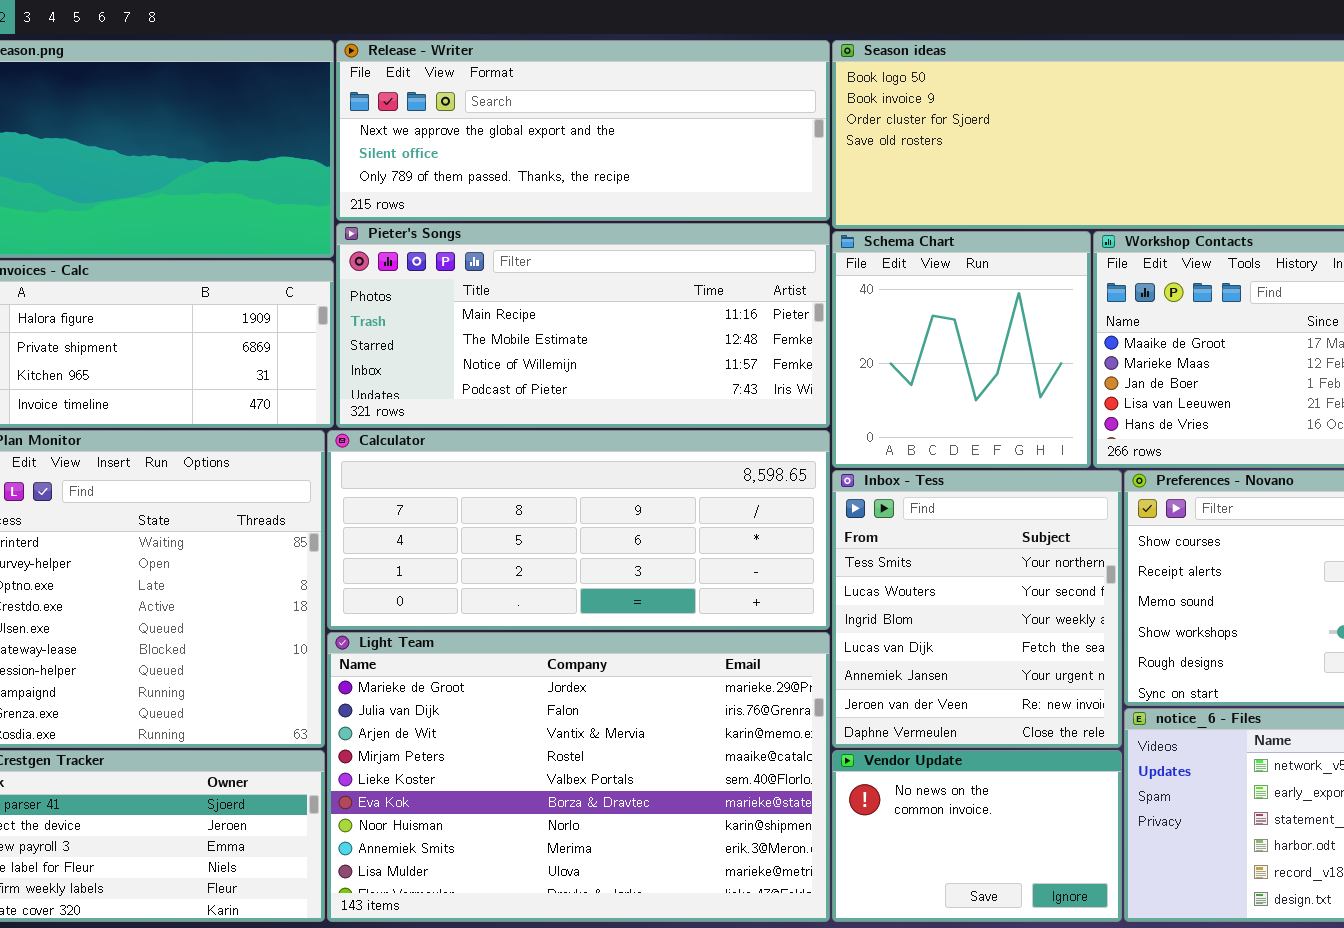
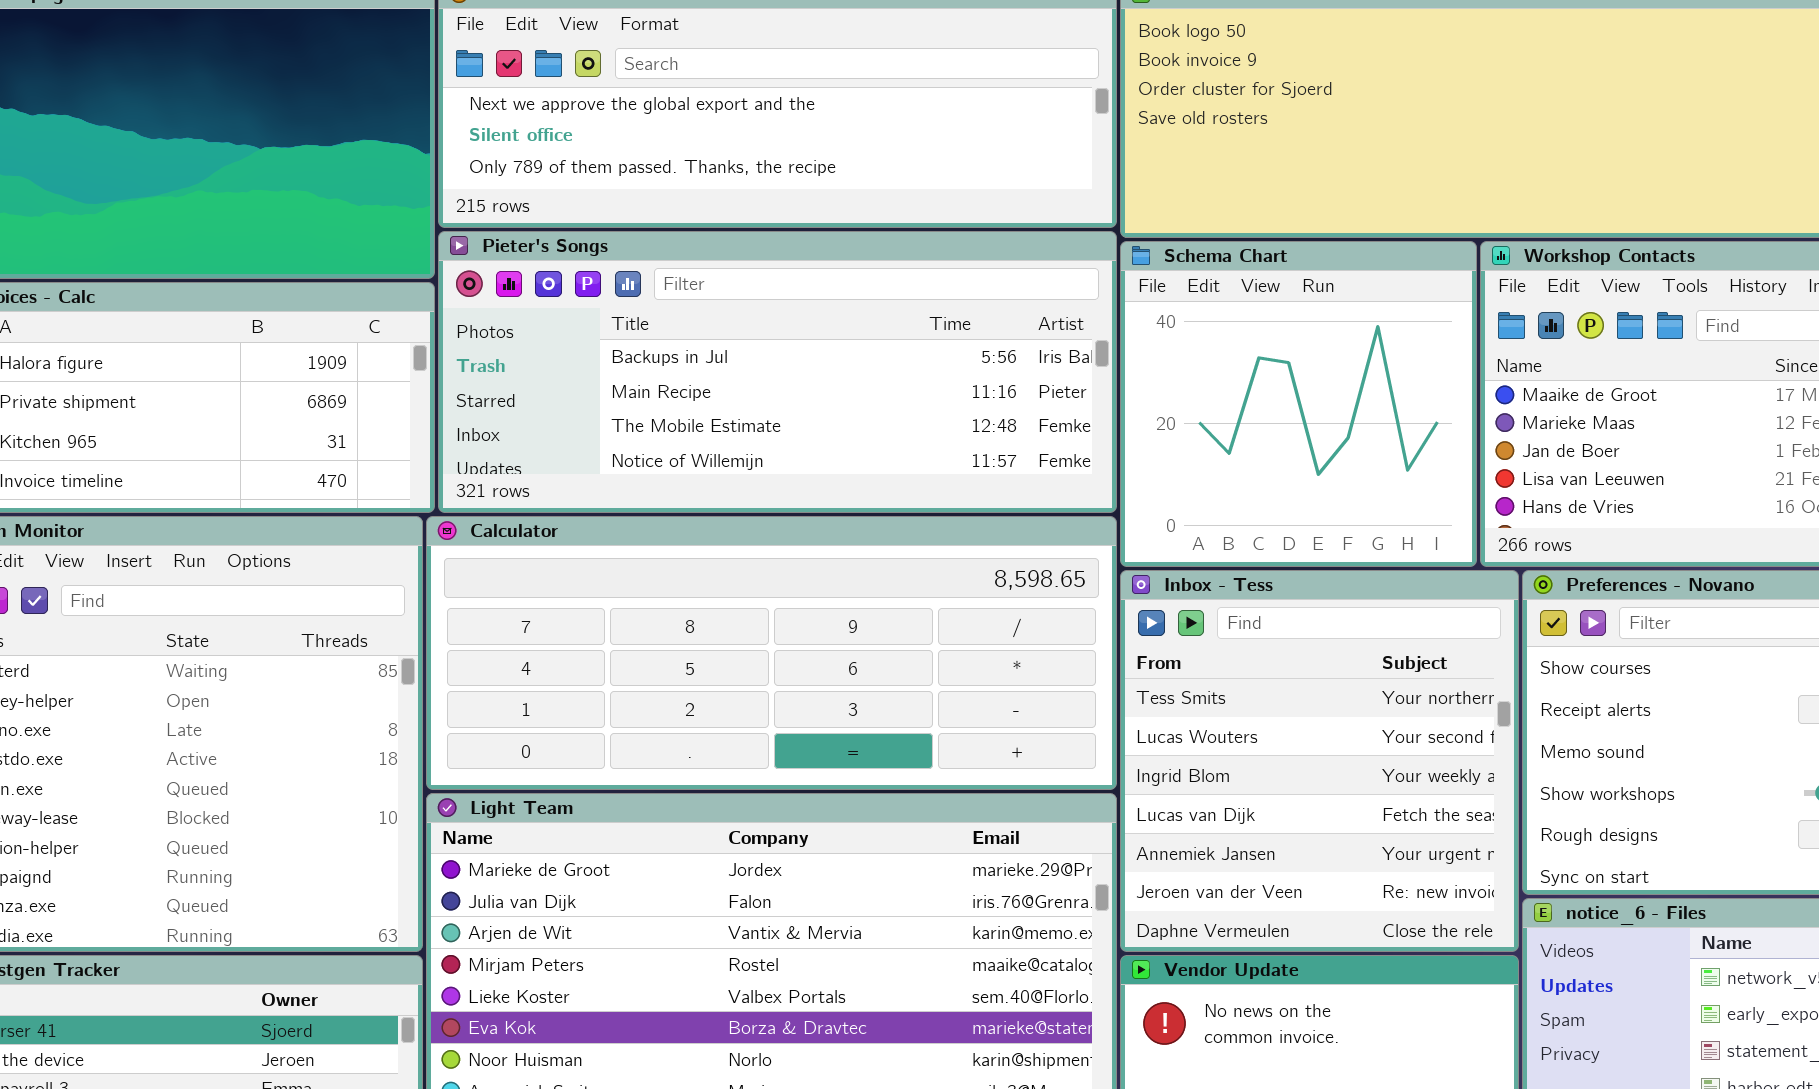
Pieter's Songs: [336,223,830,428] -> [438,231,1117,513], scrolled up 1 row

